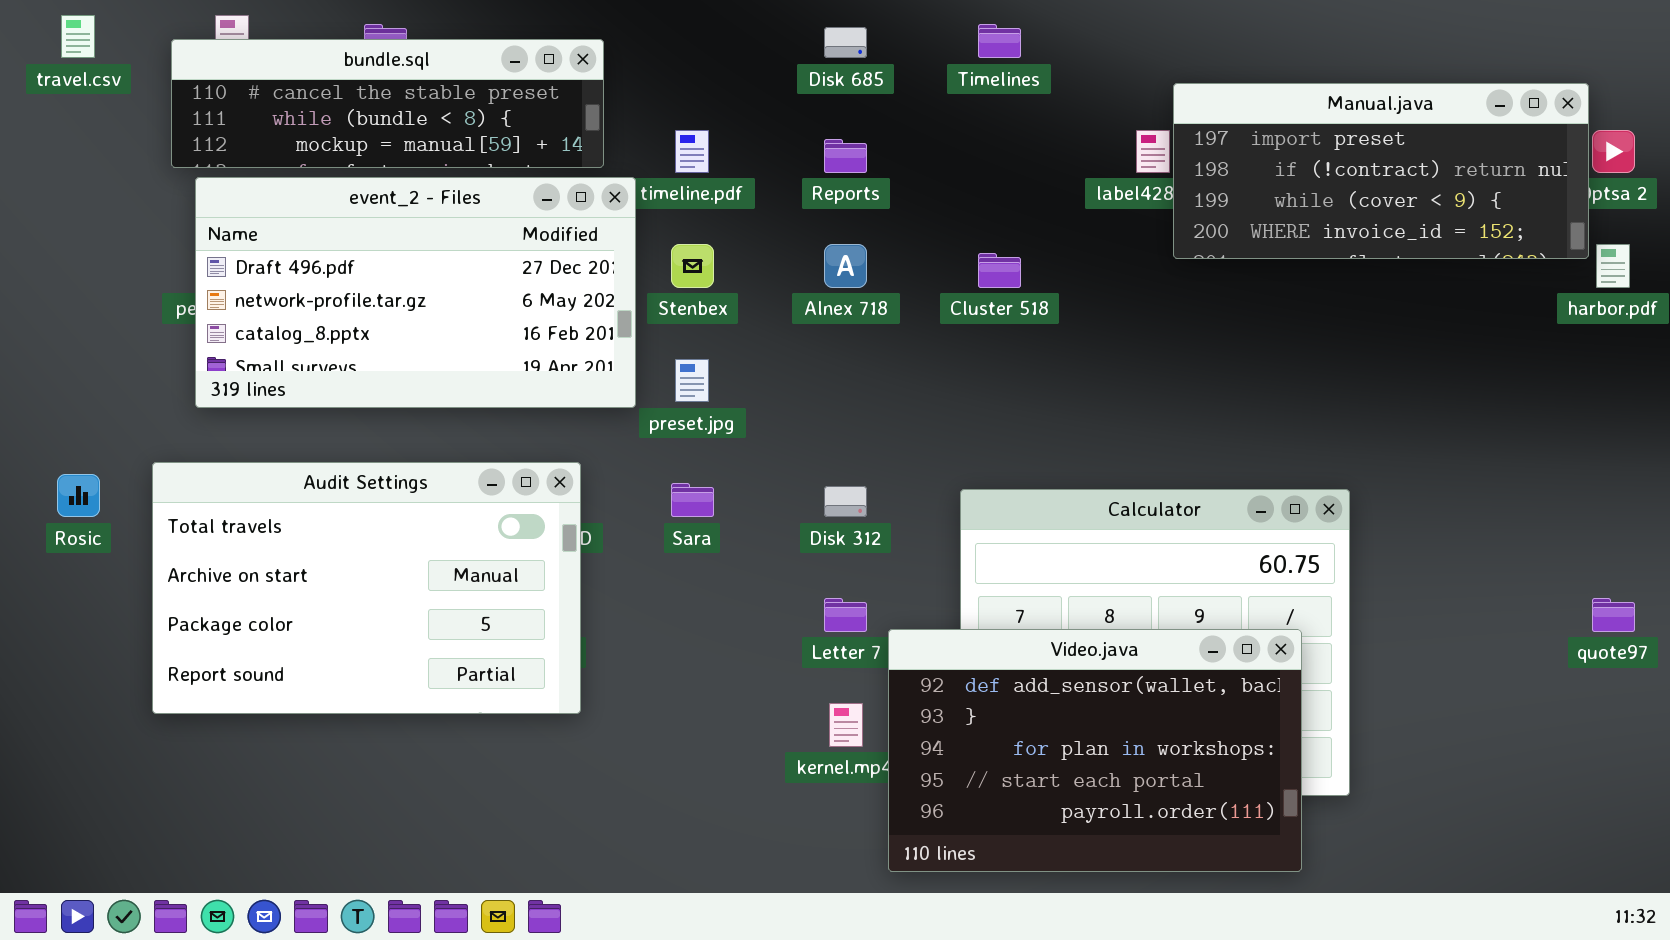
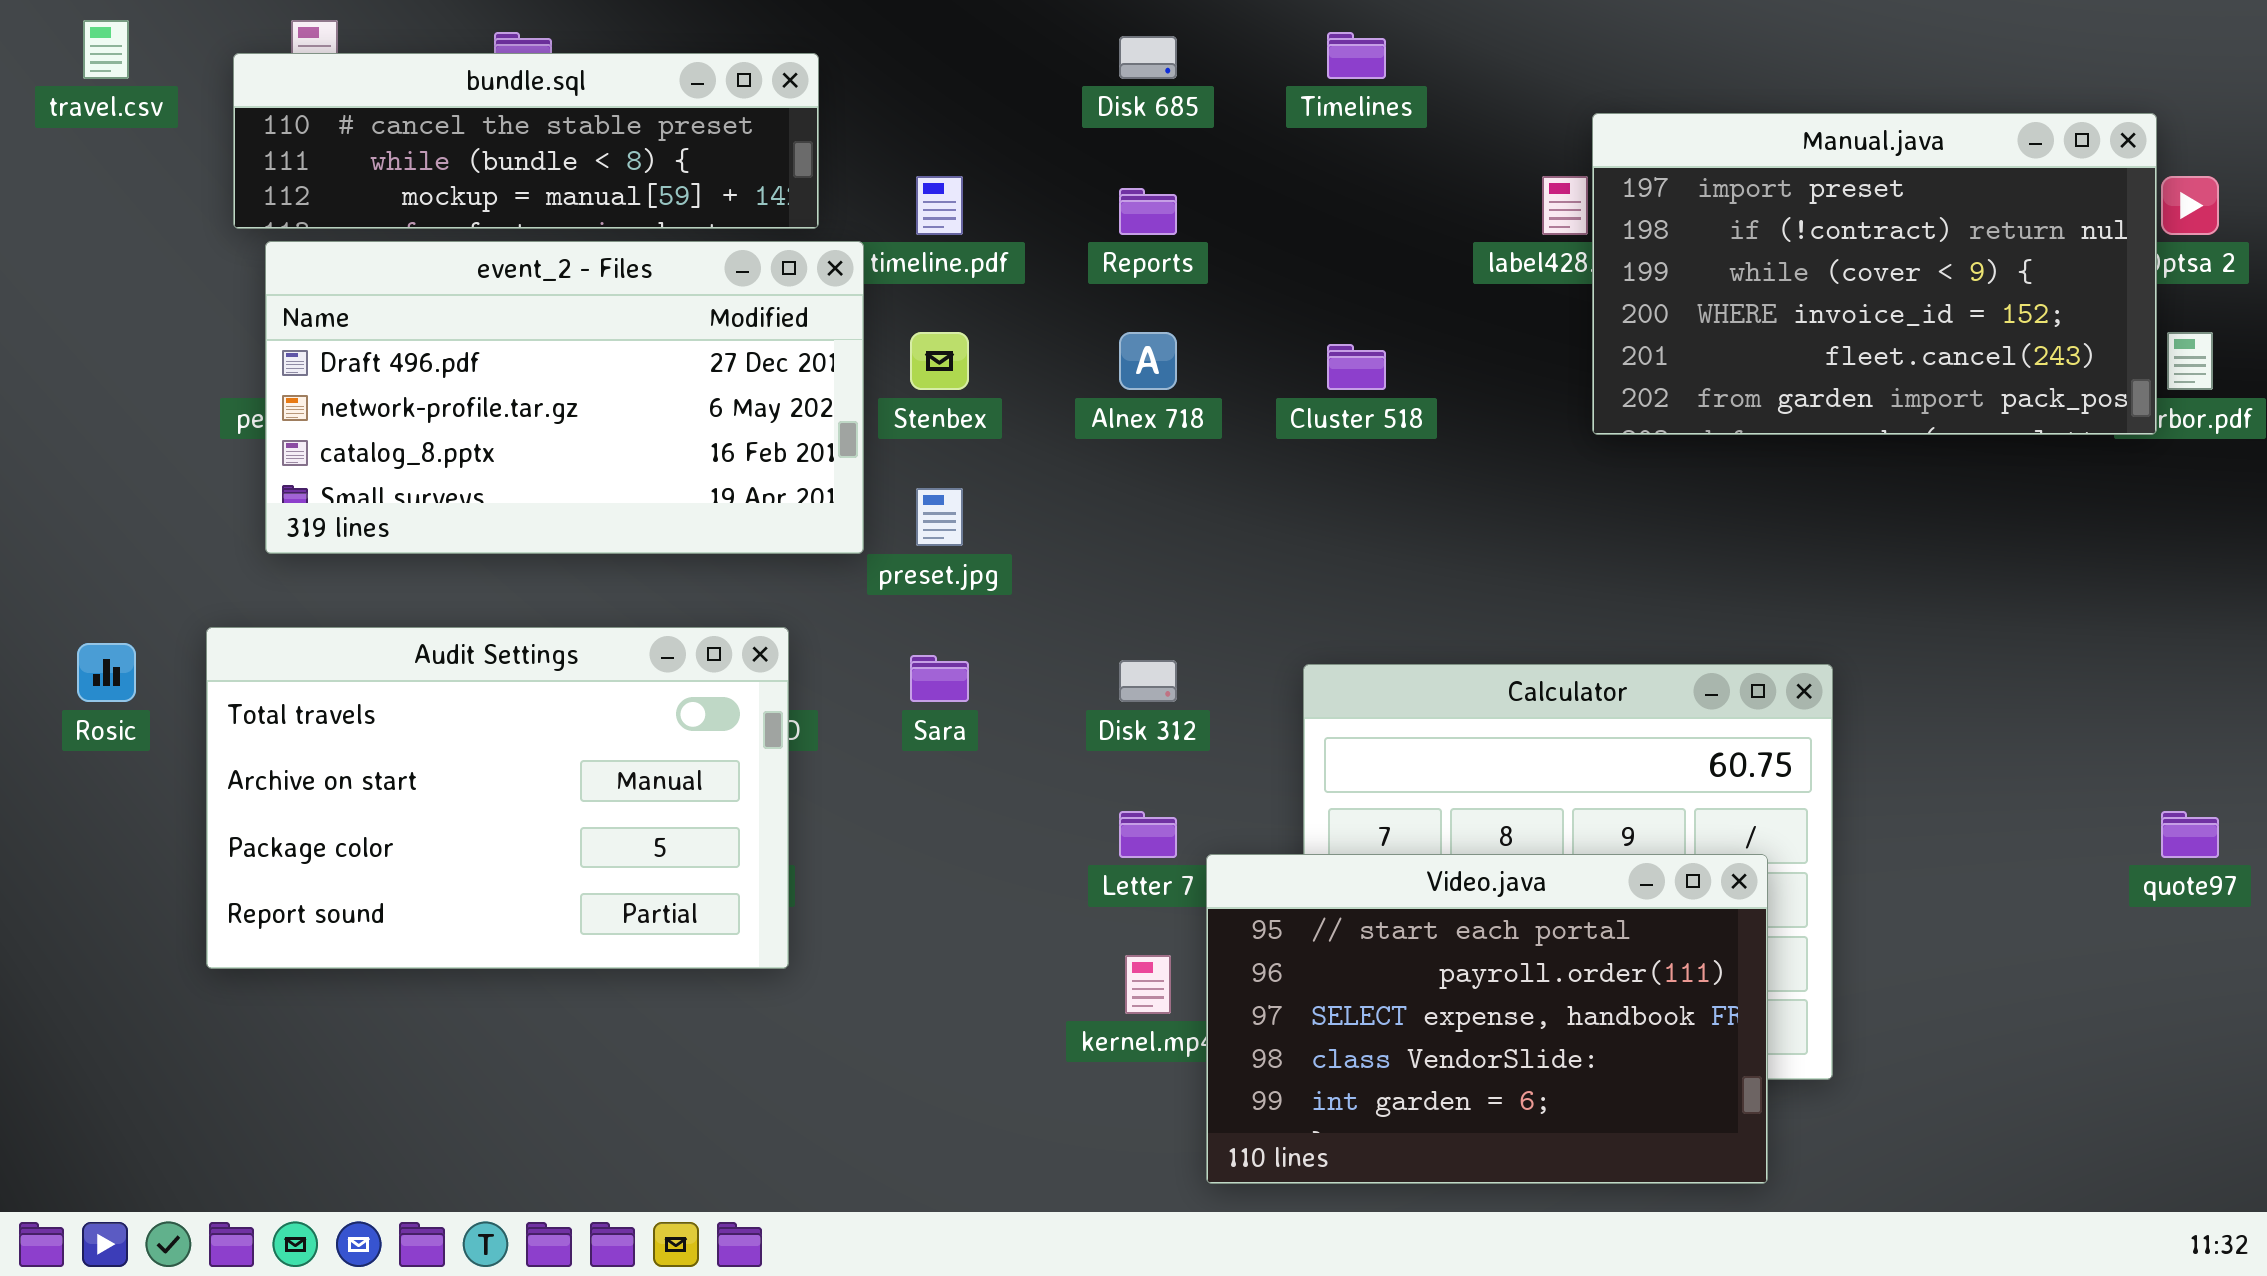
Manual.java: [1173,83,1589,259] -> [1592,113,2157,435], resized
Video.java: [888,629,1302,872] -> [1206,854,1768,1184], scrolled down 3 rows

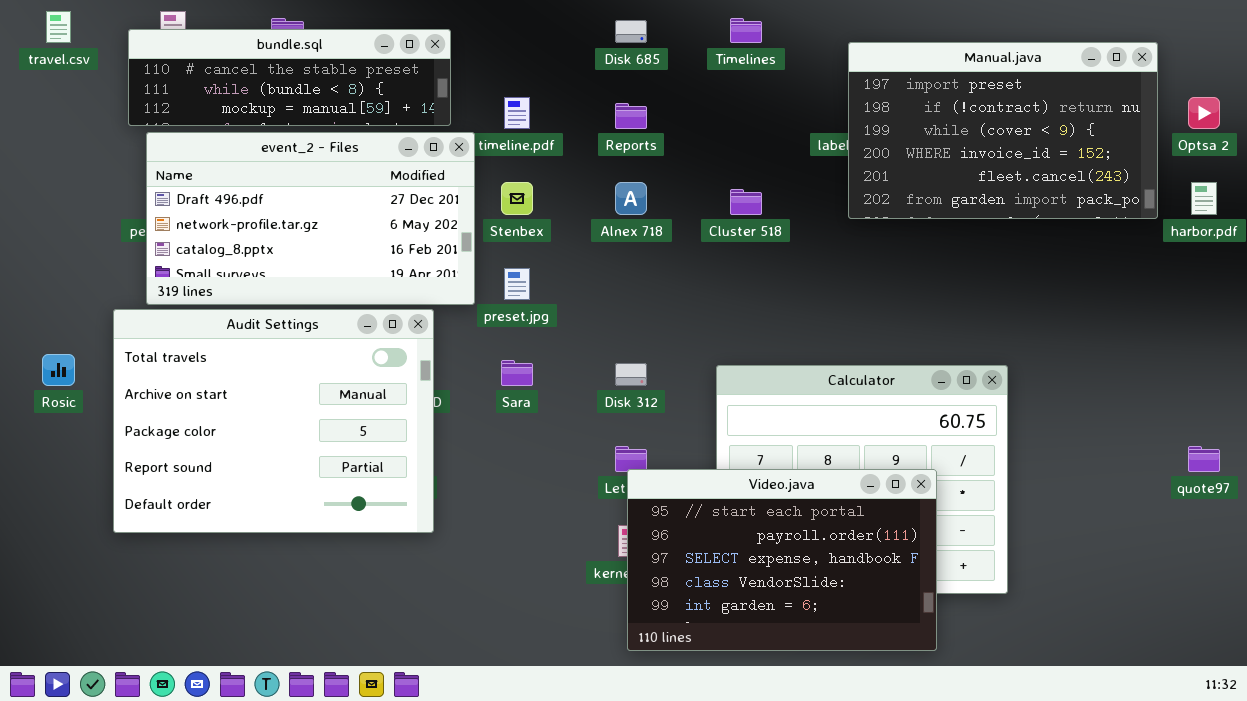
Manual.java: [1592,113,2157,435] -> [848,42,1158,219], moved
Audit Settings: [206,627,789,969] -> [113,309,434,533], resized
Video.java: [1206,854,1768,1184] -> [627,469,937,651], moved

